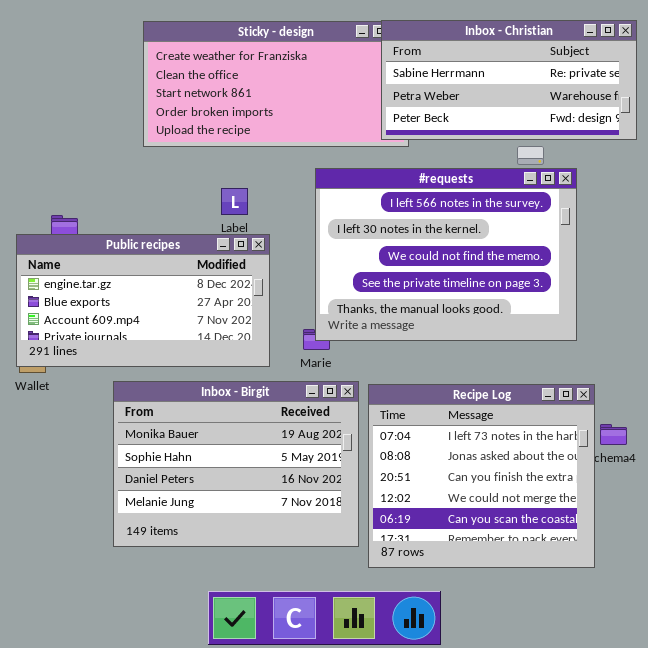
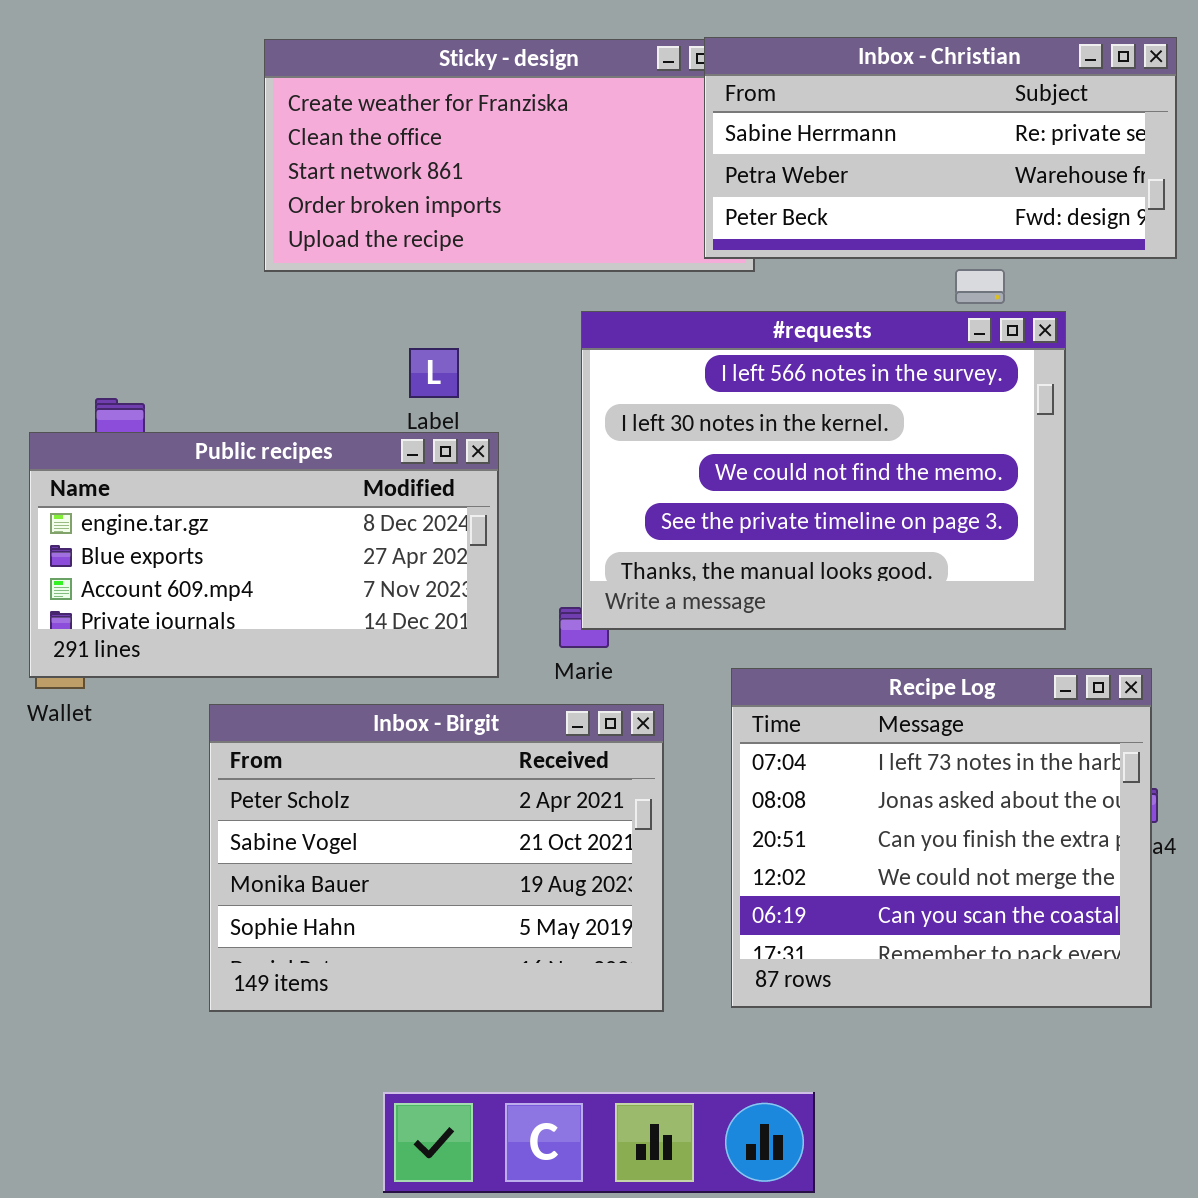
Inbox - Birgit: [113,381,359,547] -> [209,704,664,1012], scrolled up 2 rows
Recipe Log: [368,384,595,568] -> [731,668,1152,1008], moved

